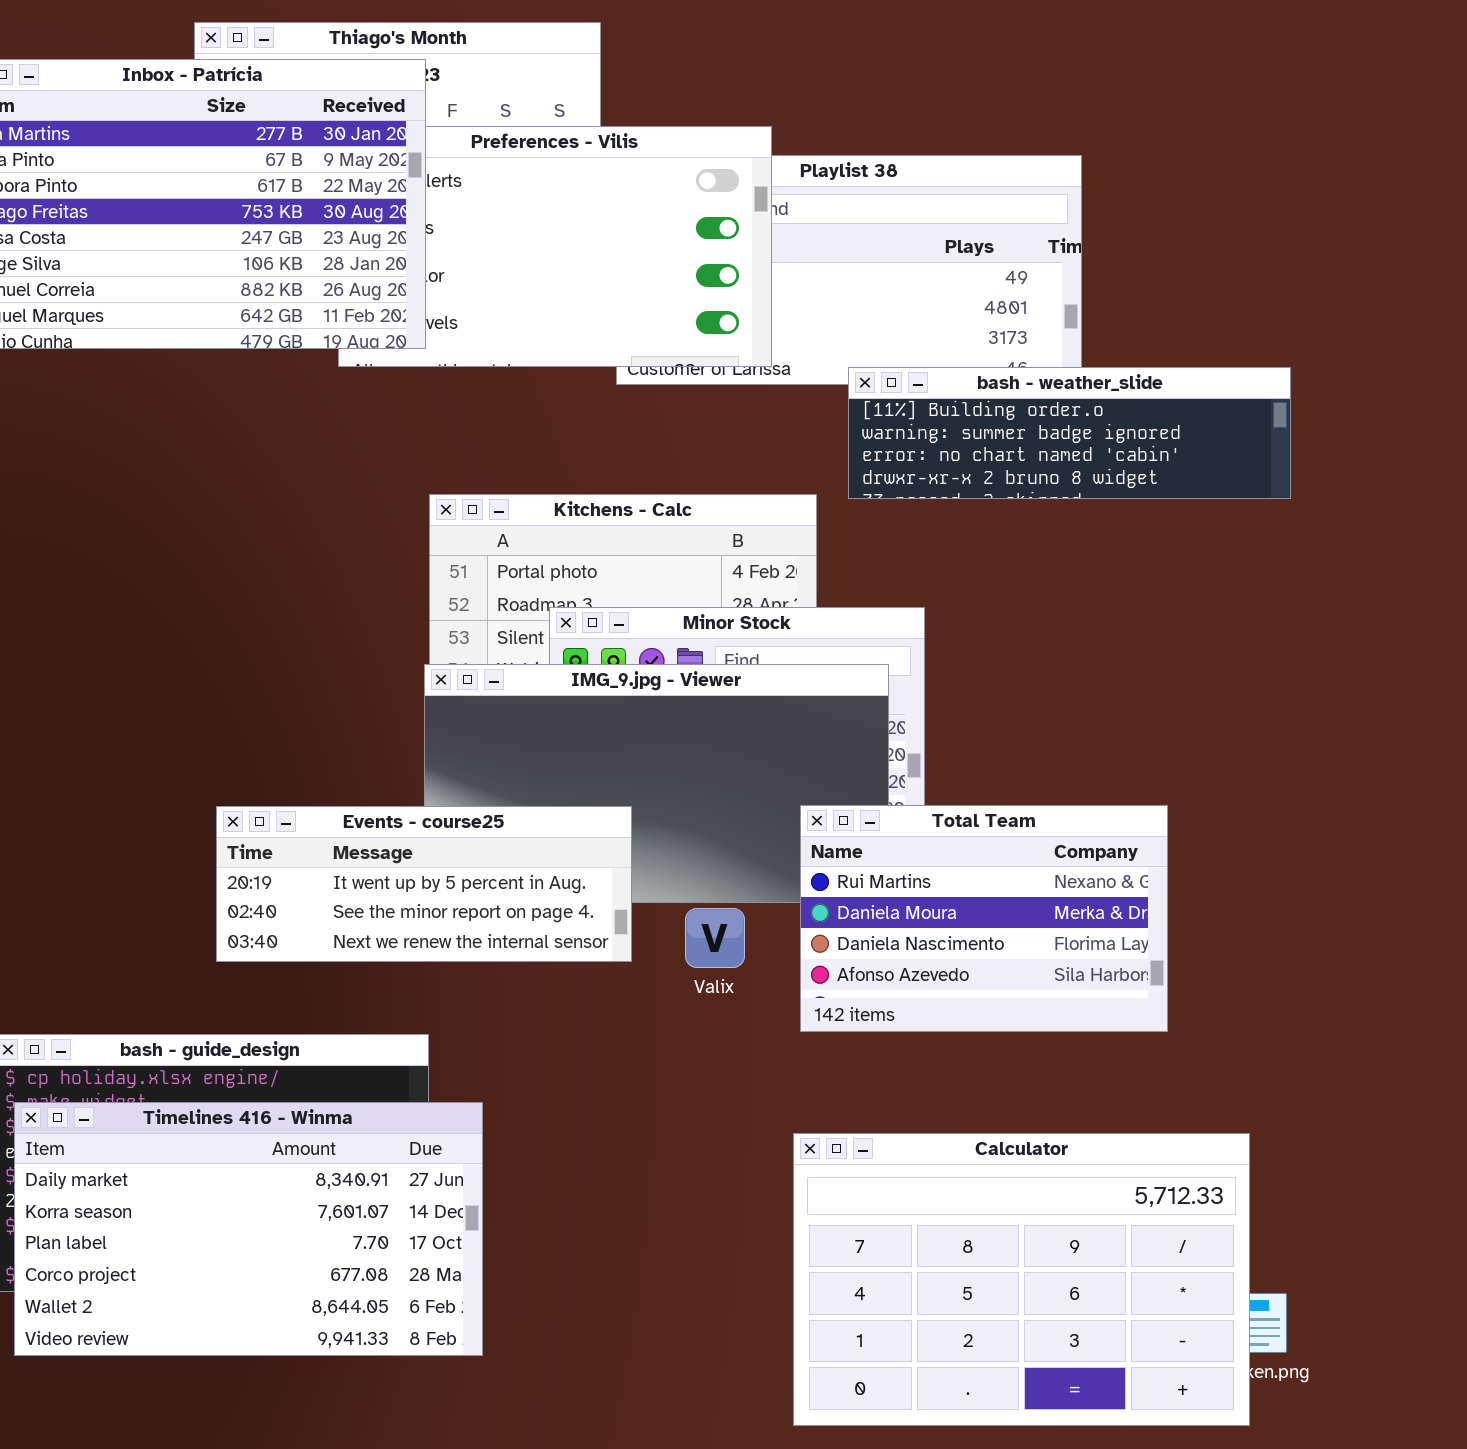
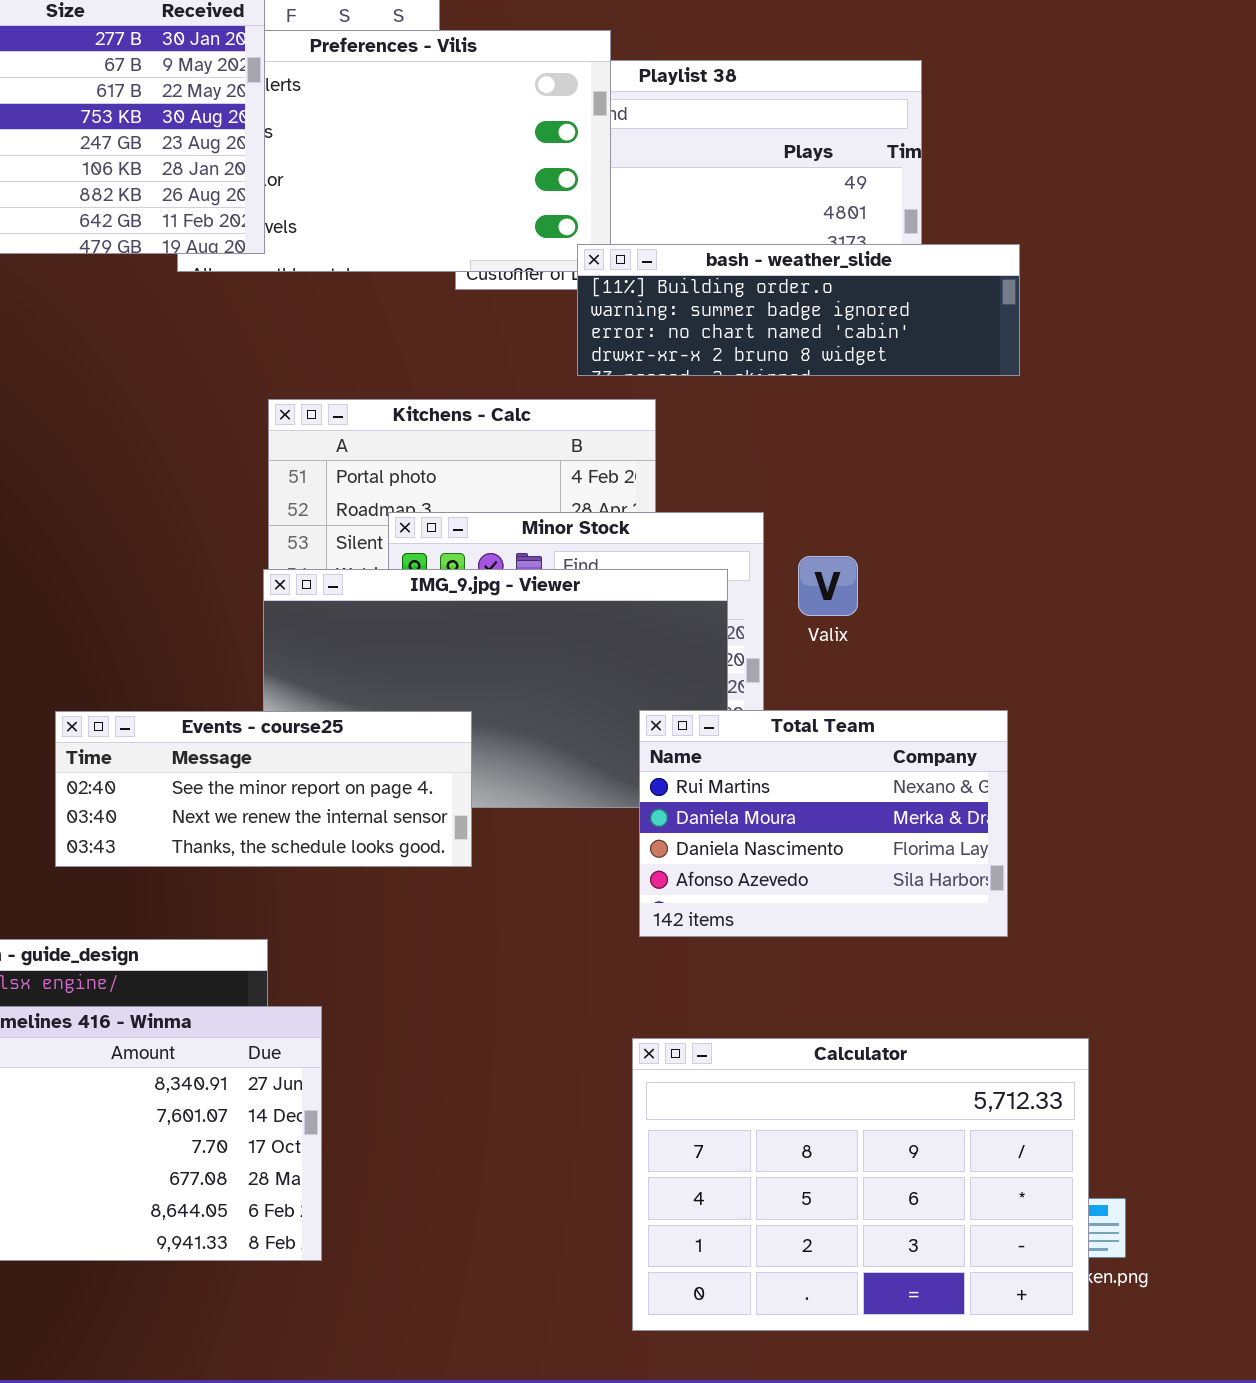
bash - weather_slide: [848,367,1291,499] -> [577,244,1020,376], moved
Events - course25: [216,806,632,962] -> [55,711,472,867], scrolled down 1 row
Valix: [685,908,745,968] -> [798,556,858,616], moved

